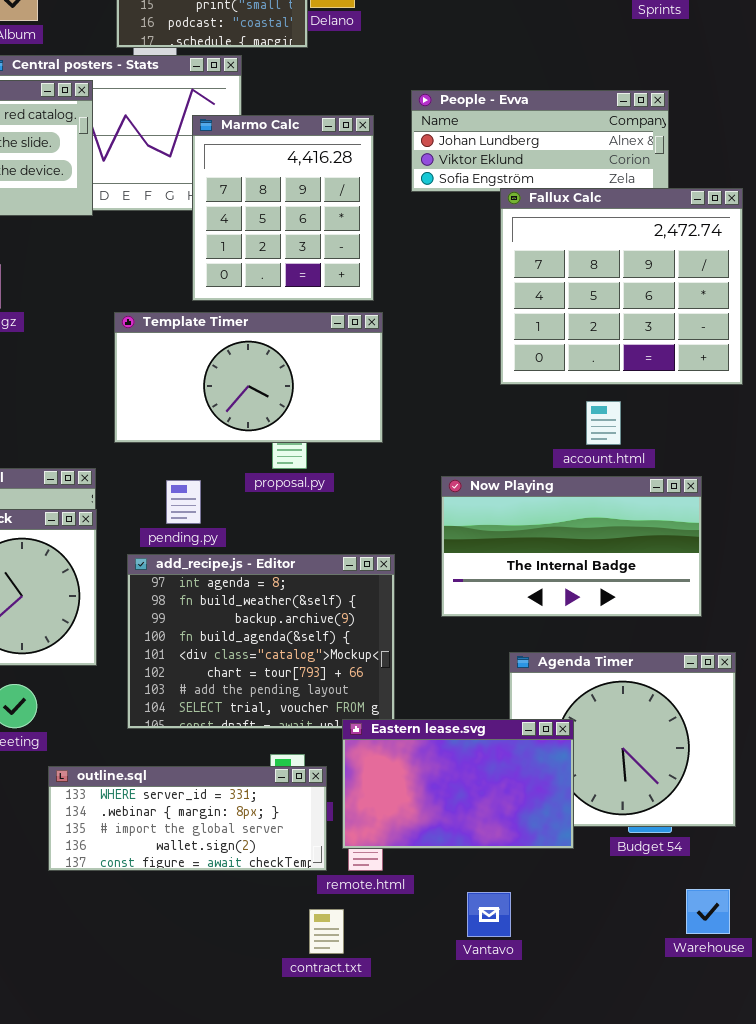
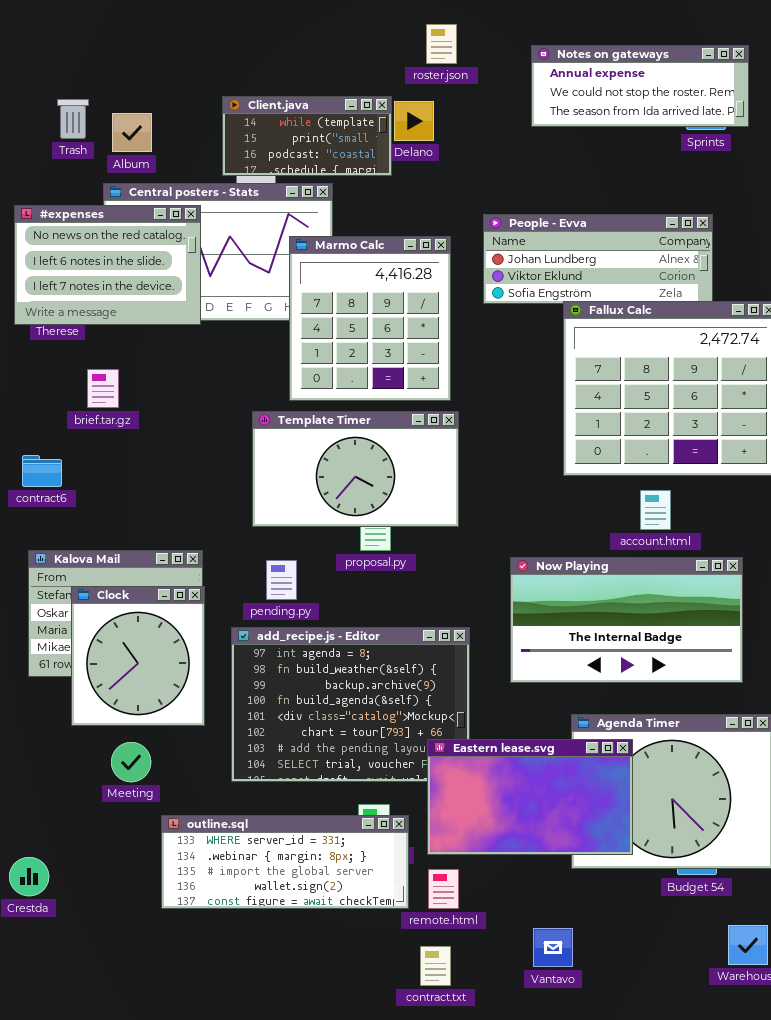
Template Timer: [114,312,383,443] -> [252,411,459,527], resized
Eastern lease.svg: [342,719,574,849] -> [427,739,633,855], moved
contract.txt: [309,909,344,954] -> [420,946,451,986], moved

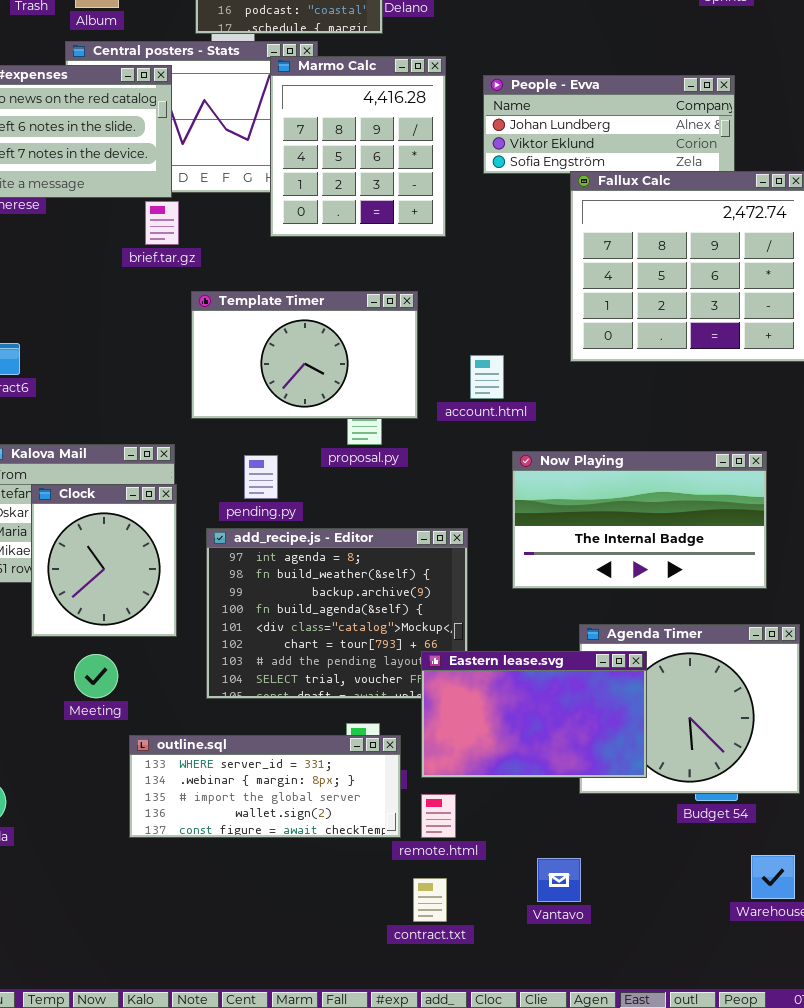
Marmo Calc: [289,236,451,401] -> [270,56,446,237], moved
brief.tar.gz: [87,369,119,408] -> [145,201,179,245], moved
Template Timer: [252,411,459,527] -> [191,291,418,419], moved
account.html: [640,490,671,530] -> [470,355,504,399], moved

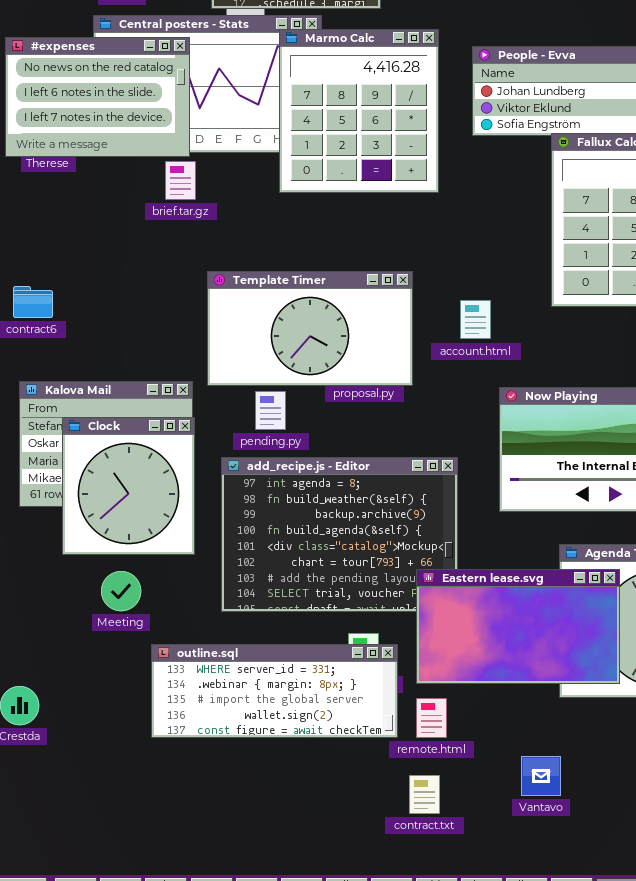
Template Timer: [191,291,418,419] -> [207,271,413,386], moved

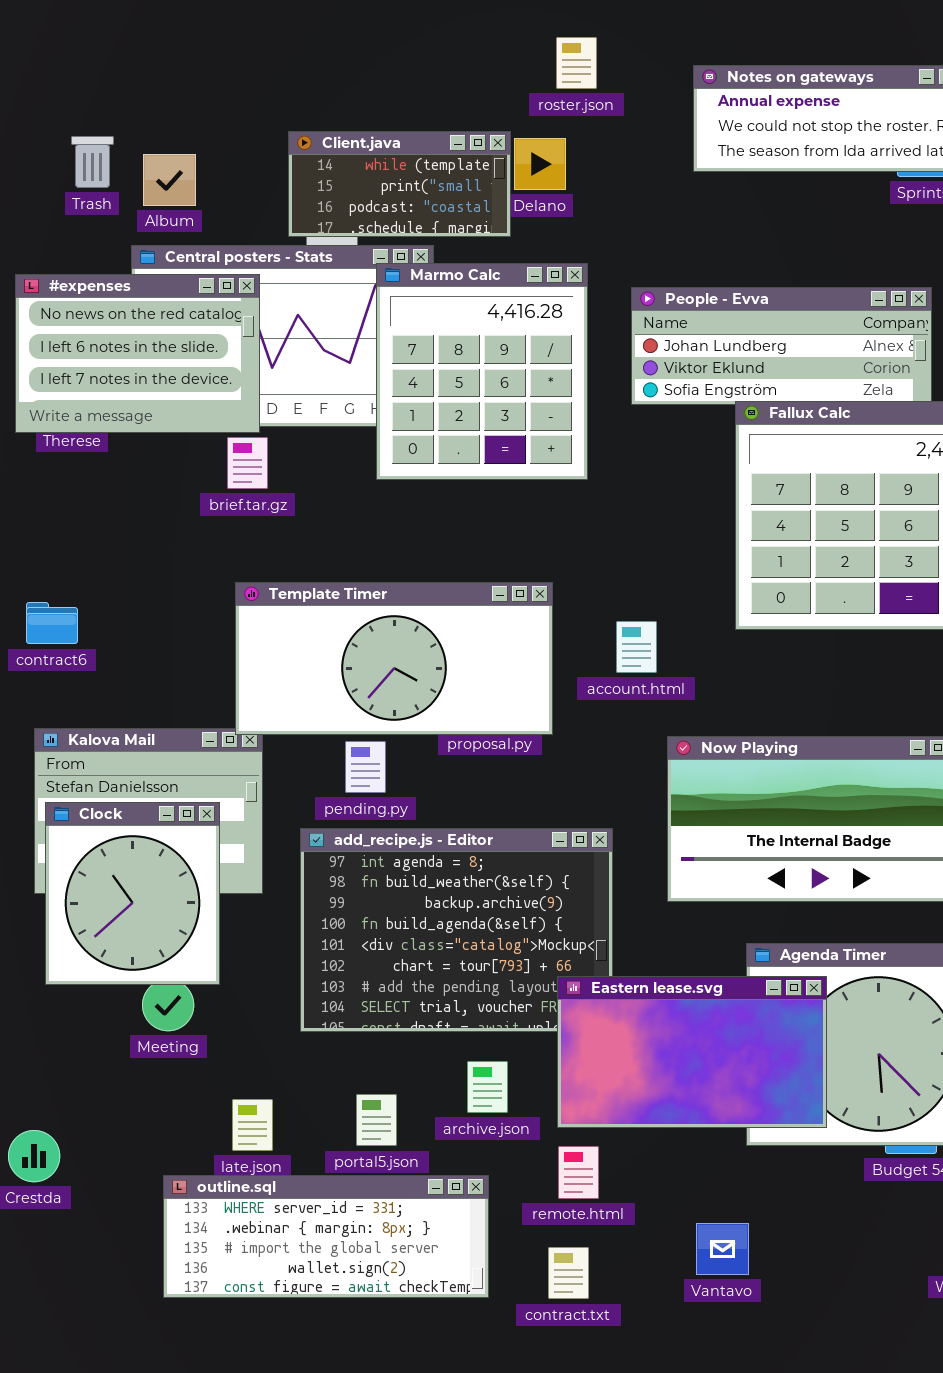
Template Timer: [207,271,413,386] -> [235,582,553,735], resized
Clock: [62,417,195,555] -> [45,802,220,985], moved
outline.sql: [151,644,398,738] -> [163,1175,489,1298], moved

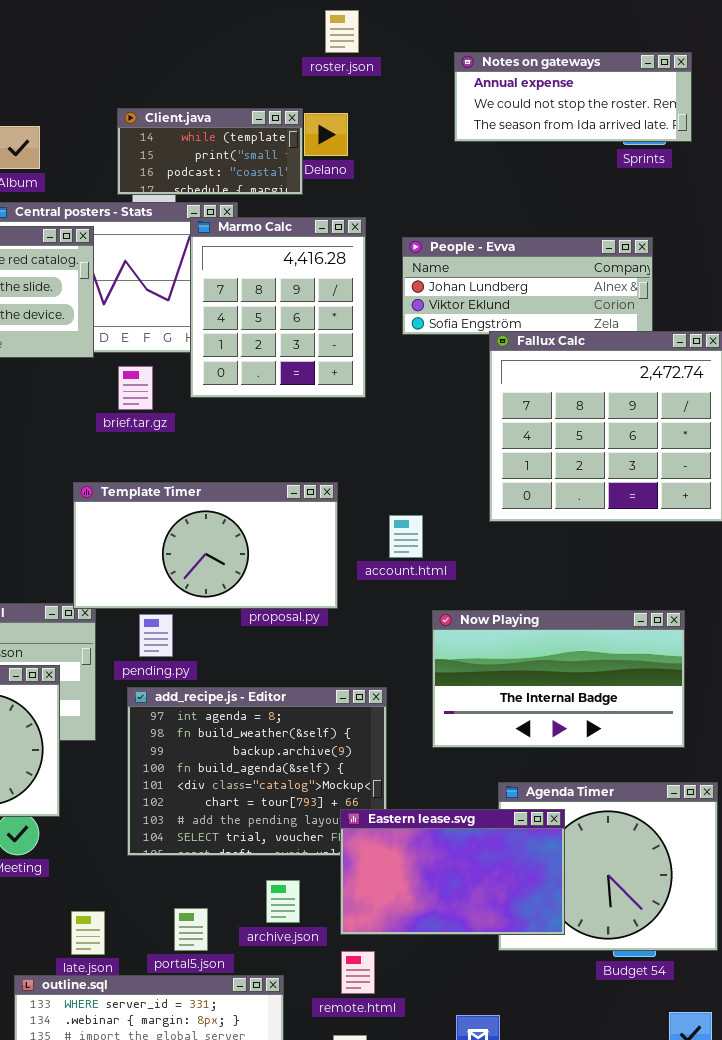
roster.json: [556,37,597,89] -> [325,10,359,53], moved
brief.tar.gz: [227,437,268,489] -> [118,366,153,410], moved
pending.py: [345,741,386,793] -> [139,614,173,657], moved

